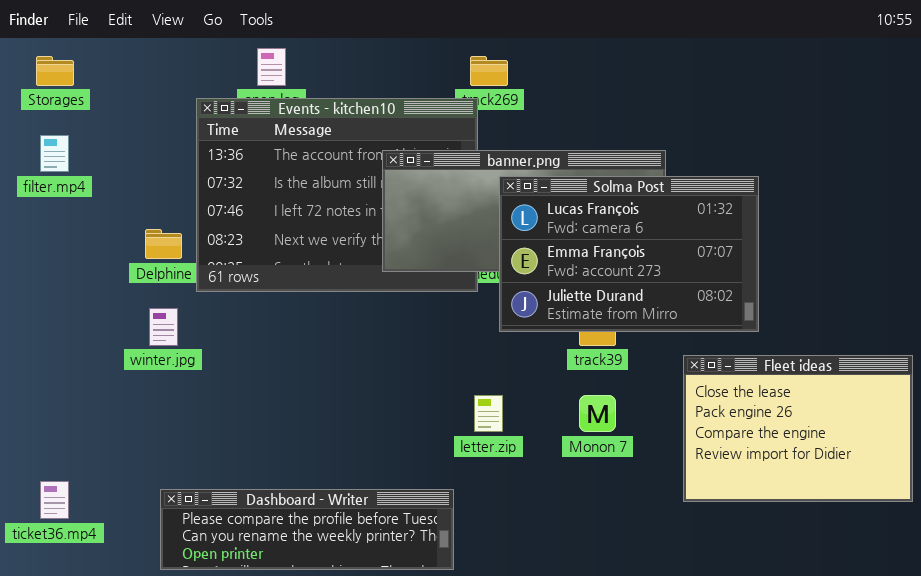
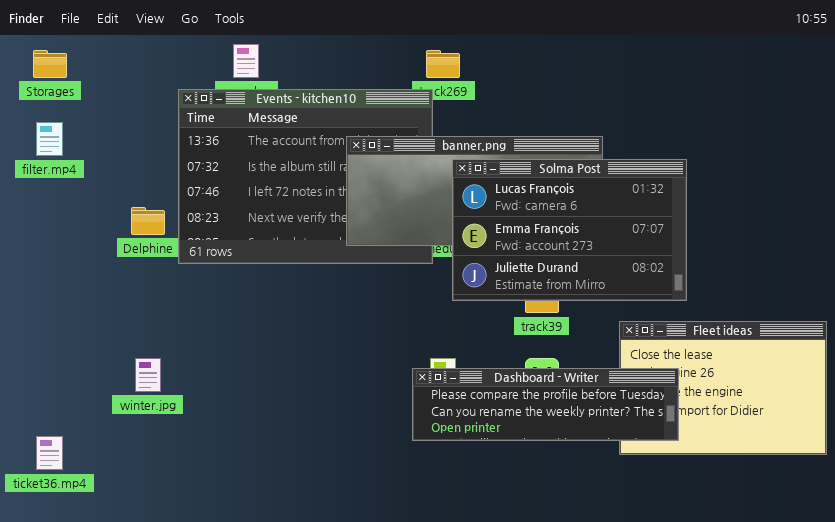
winter.jpg: [149,308,178,346] -> [135,358,161,392], moved
Dashboard - Writer: [160,489,454,570] -> [412,368,679,441], moved

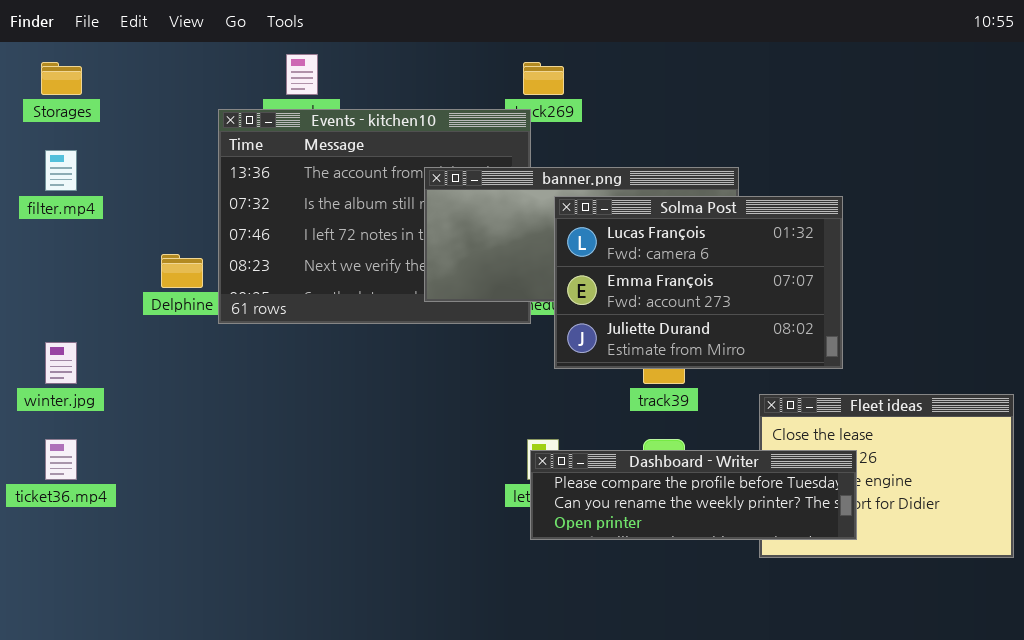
winter.jpg: [135,358,161,392] -> [45,342,77,384], moved
Dashboard - Writer: [412,368,679,441] -> [530,450,857,540], moved
ticket36.mp4: [36,436,63,470] -> [45,439,77,480], moved

